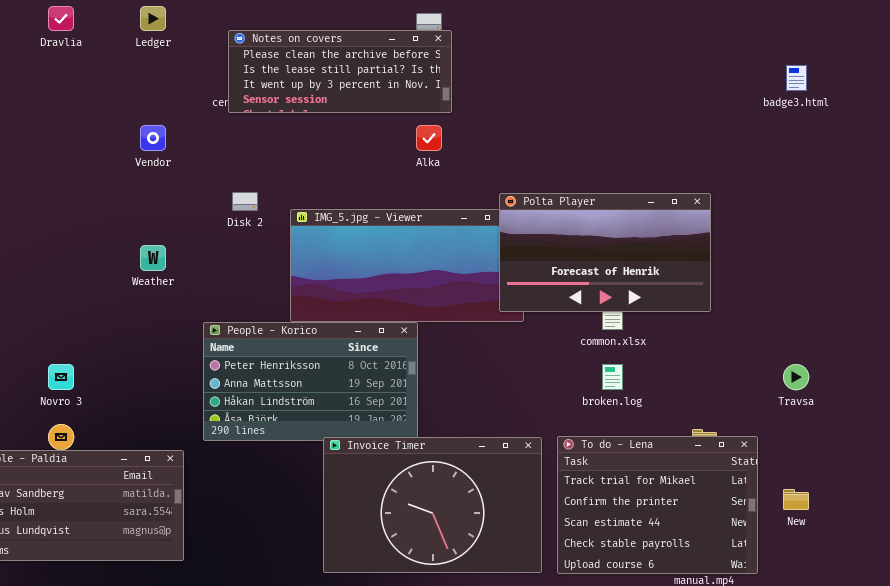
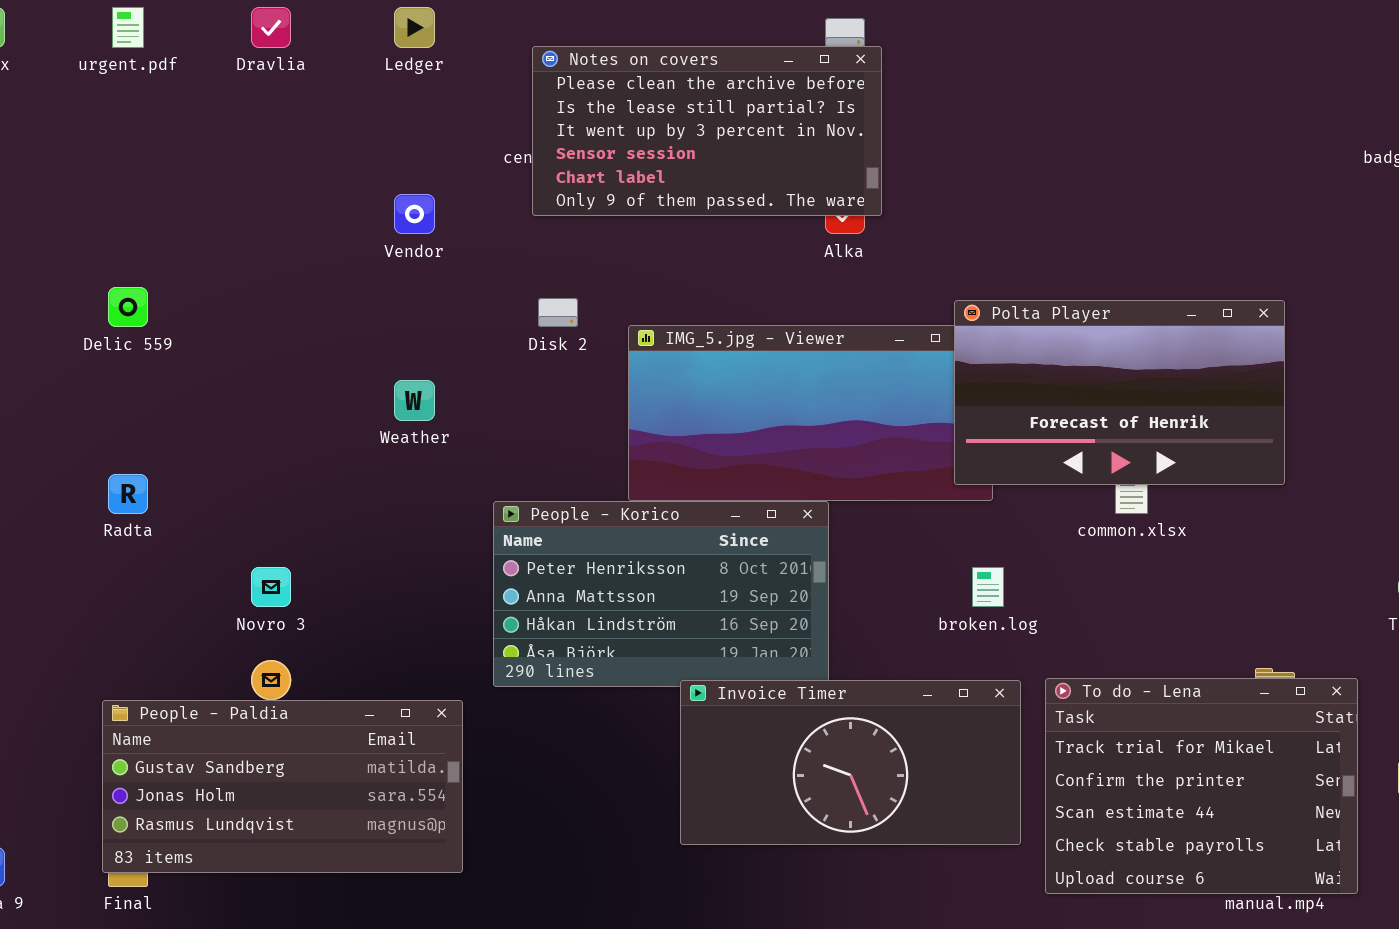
Notes on covers: [228,30,452,113] -> [532,46,882,216], resized
broken.log: [602,364,623,390] -> [972,567,1004,607], moved
Invoice Timer: [323,437,542,573] -> [680,680,1021,845], resized

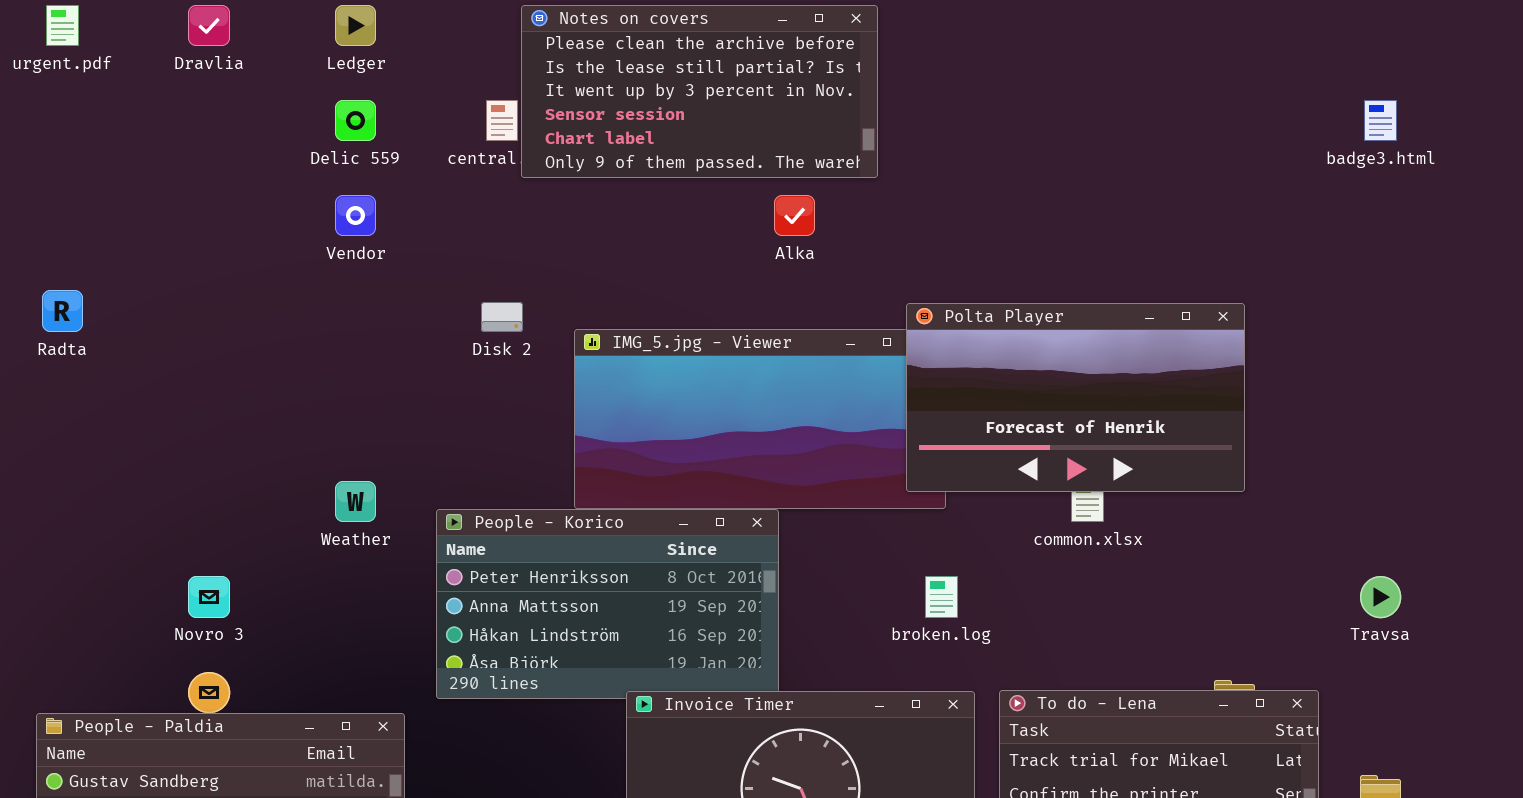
Notes on covers: [532,46,882,216] -> [521,5,878,178], moved
Delic 559: [108,287,148,327] -> [335,100,376,141], moved
Weather: [394,380,435,421] -> [335,481,376,522], moved
Radta: [108,474,148,514] -> [42,290,83,332], moved

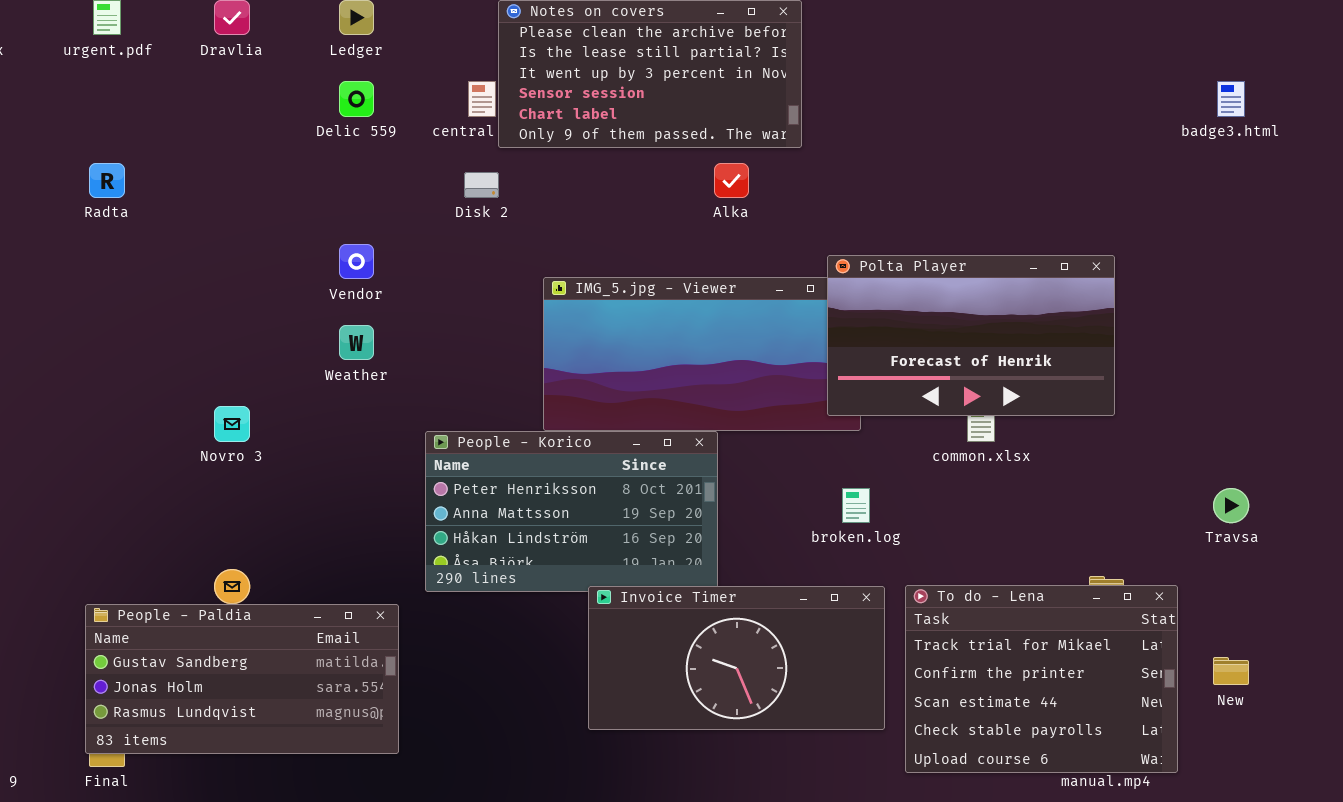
Vendor: [335,195,376,236] -> [339,244,374,279], moved
Radta: [42,290,83,332] -> [89,163,125,198], moved
Disk 2: [481,302,523,332] -> [464,172,499,198], moved
Weather: [335,481,376,522] -> [339,325,374,360], moved
Novro 3: [188,576,230,618] -> [214,406,250,442], moved

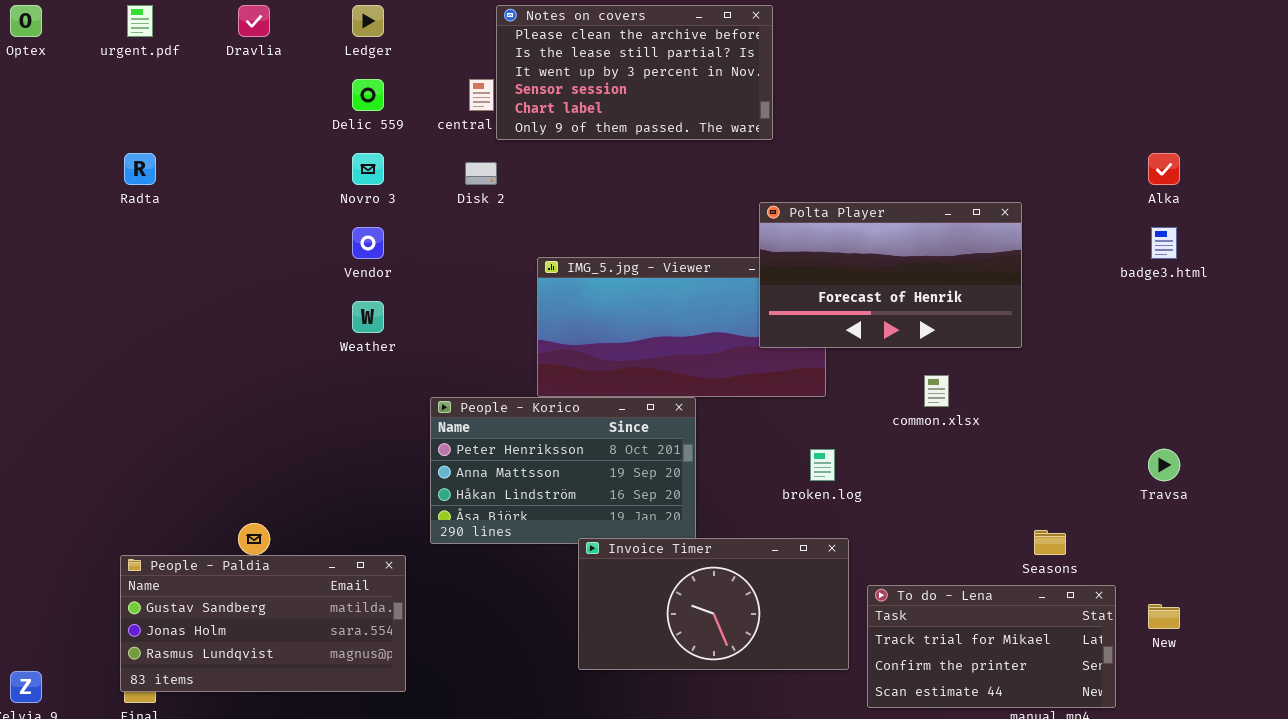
badge3.html: [1217,81,1245,117] -> [1151,227,1177,259], moved
Alka: [714,163,749,198] -> [1148,153,1180,185], moved
Polta Player: [827,255,1115,416] -> [759,202,1022,348], moved
Novro 3: [214,406,250,442] -> [352,153,384,185], moved
To do - Lena: [905,585,1178,773] -> [867,585,1116,708], resized

